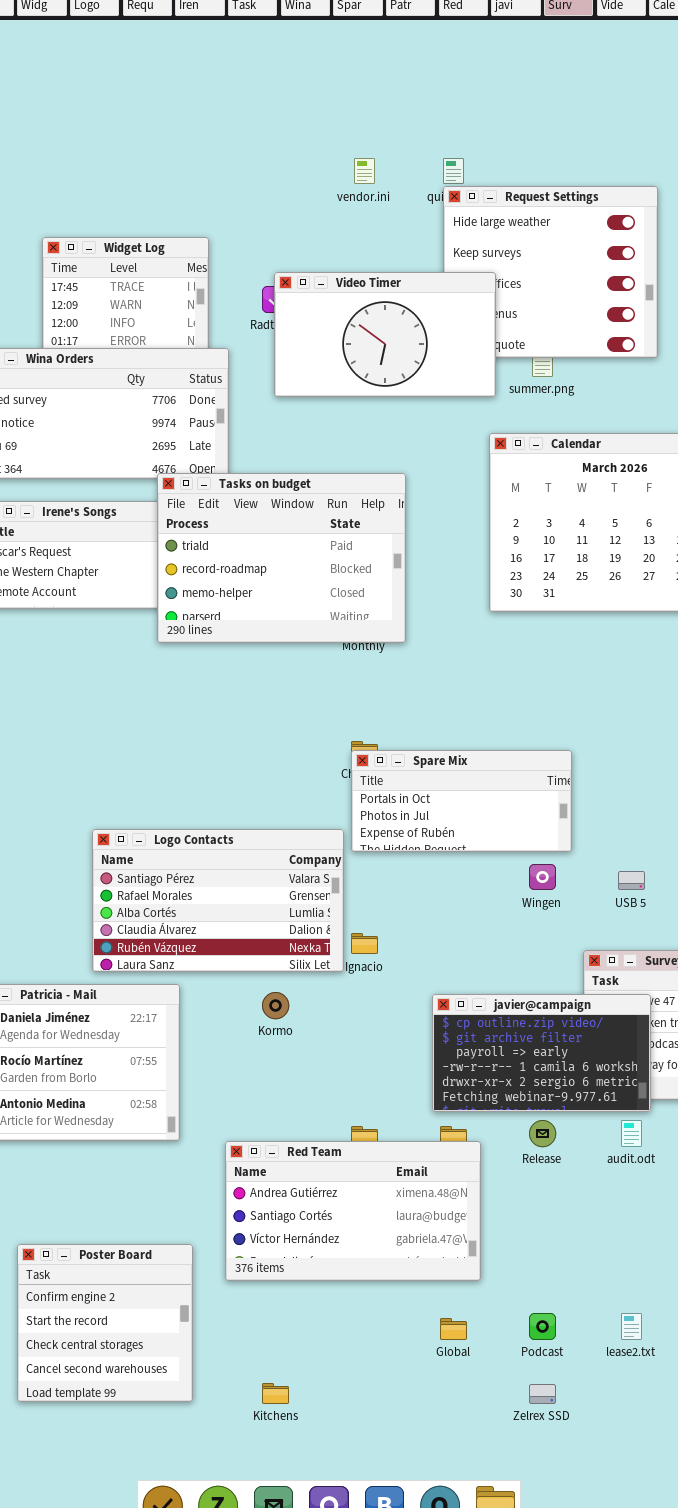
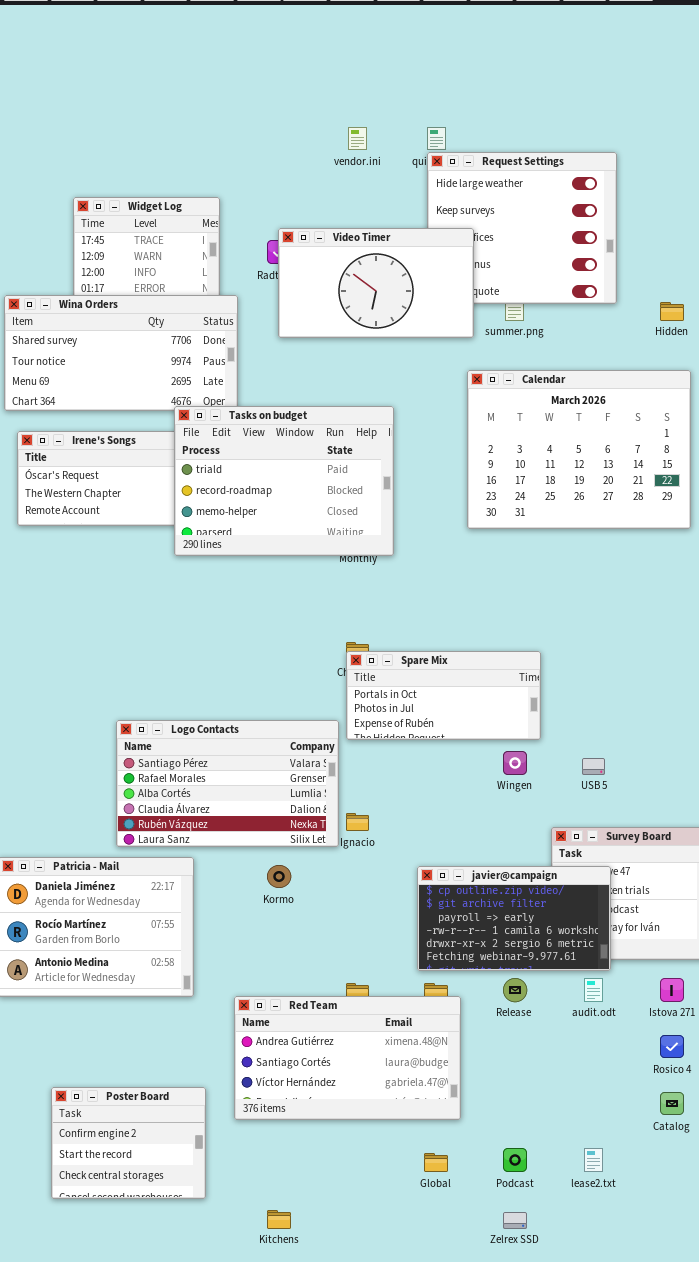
Poster Board: [17,1244,193,1402] -> [51,1087,206,1199], resized

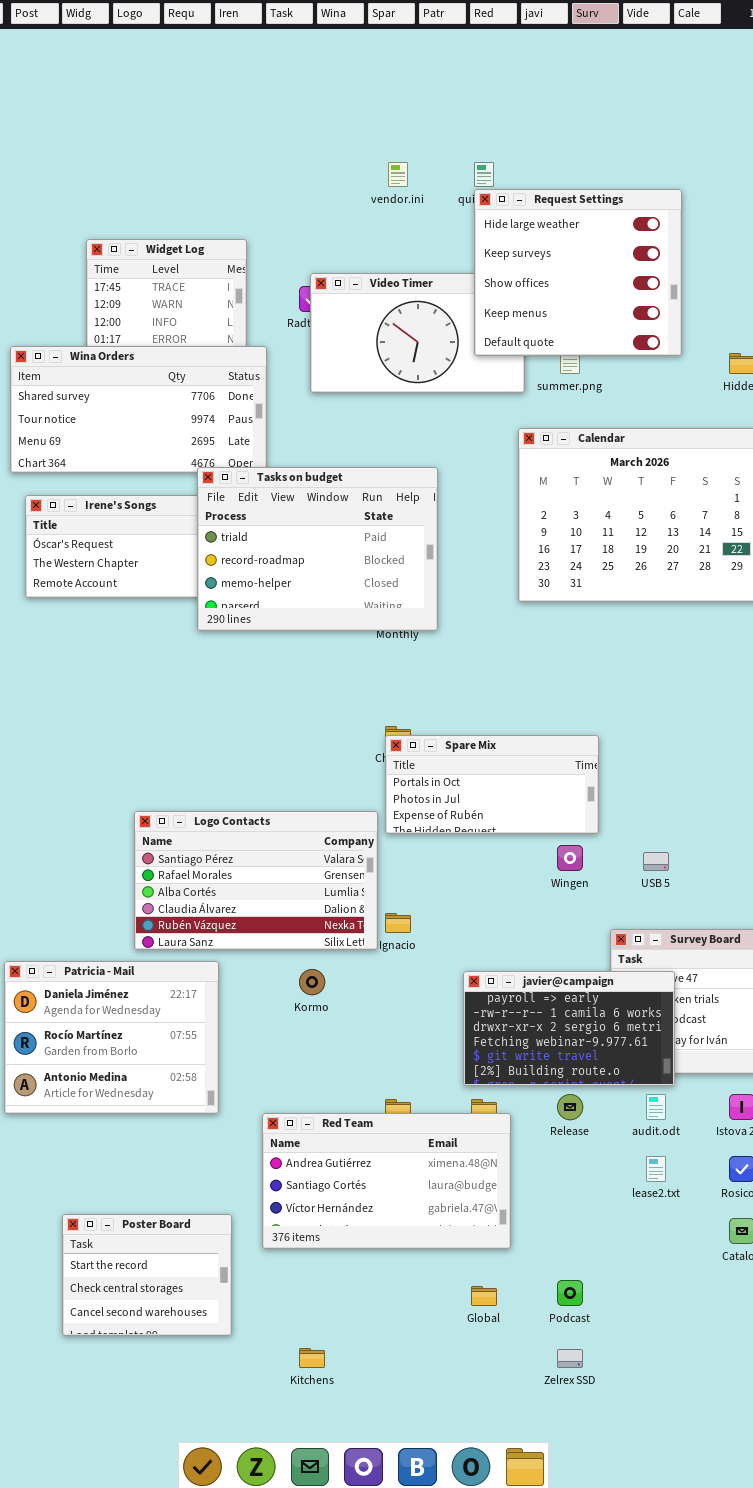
Request Settings: [427,152,617,304] -> [474,189,682,356], raised
javier@campaign: [417,866,611,971] -> [463,971,675,1086], scrolled down 2 rows
Poster Board: [51,1087,206,1199] -> [62,1214,232,1336], scrolled down 1 row
lease2.txt: [584,1148,603,1172] -> [646,1156,666,1182], moved

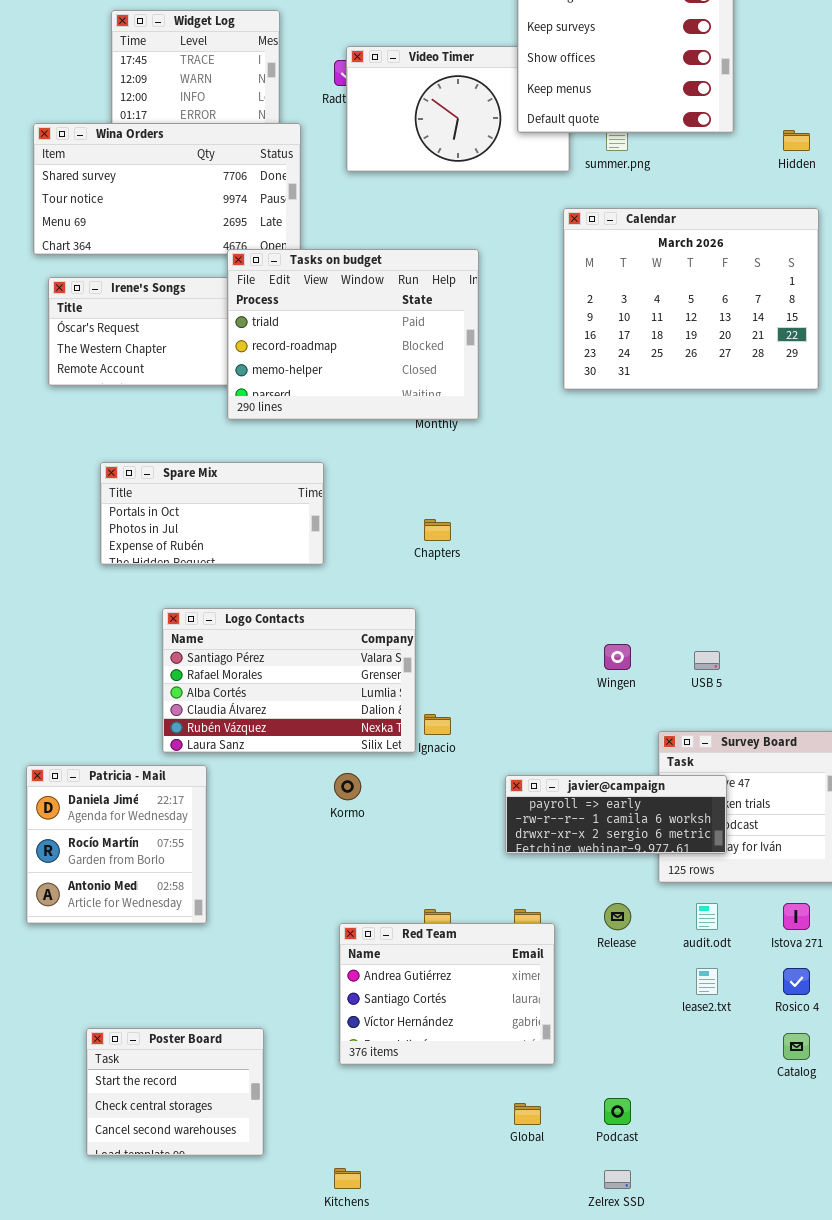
Spare Mix: [385,735,599,834] -> [100,462,324,565], moved
Patricia - Mail: [4,961,219,1114] -> [26,765,207,924], resized
javier@campaign: [463,971,675,1086] -> [505,775,727,854], resized
Red Team: [262,1113,511,1249] -> [339,923,555,1065], resized

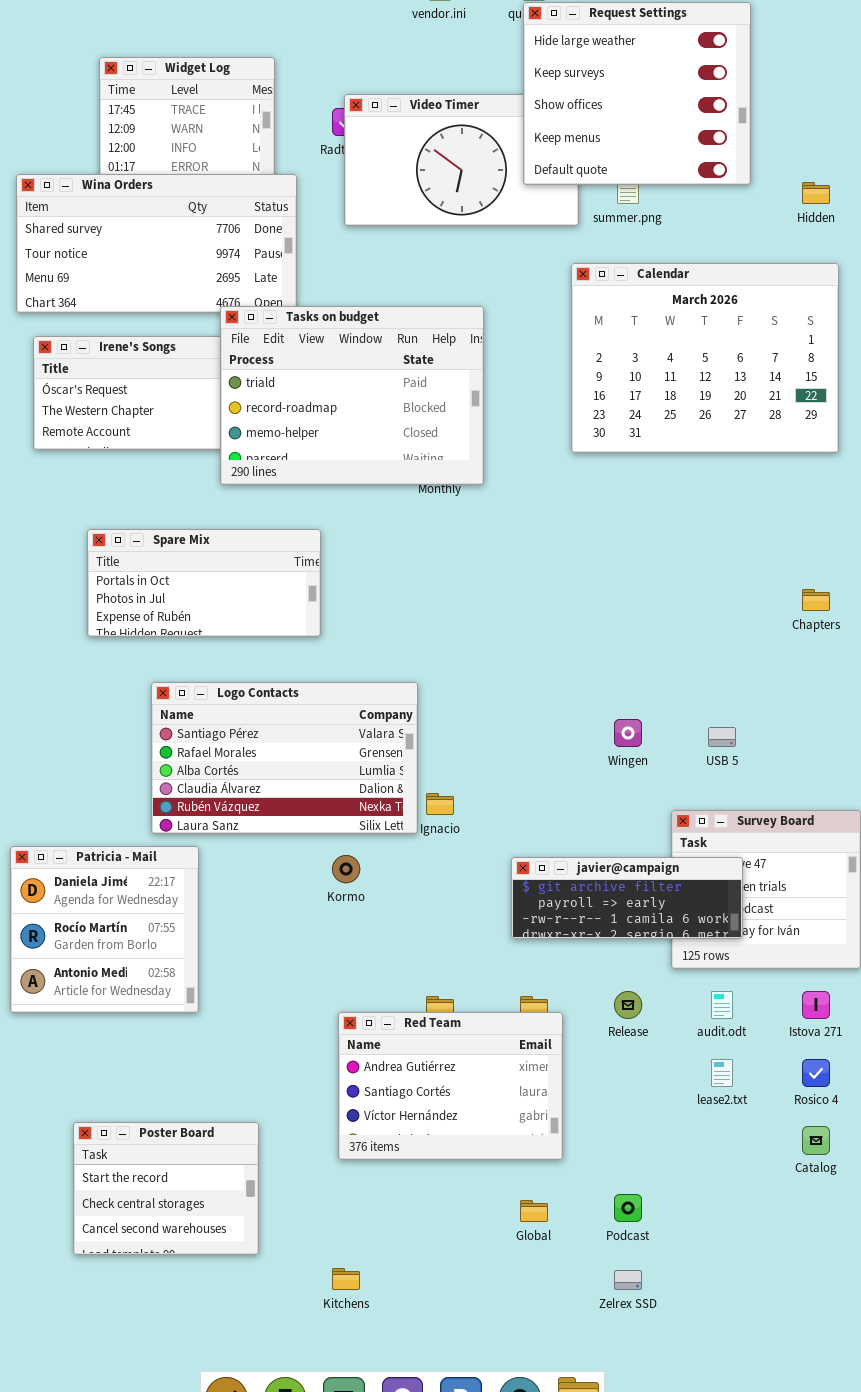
Chapters: [424,519,451,541] -> [802,589,830,611], moved
javier@campaign: [505,775,727,854] -> [511,857,743,939], scrolled up 1 row

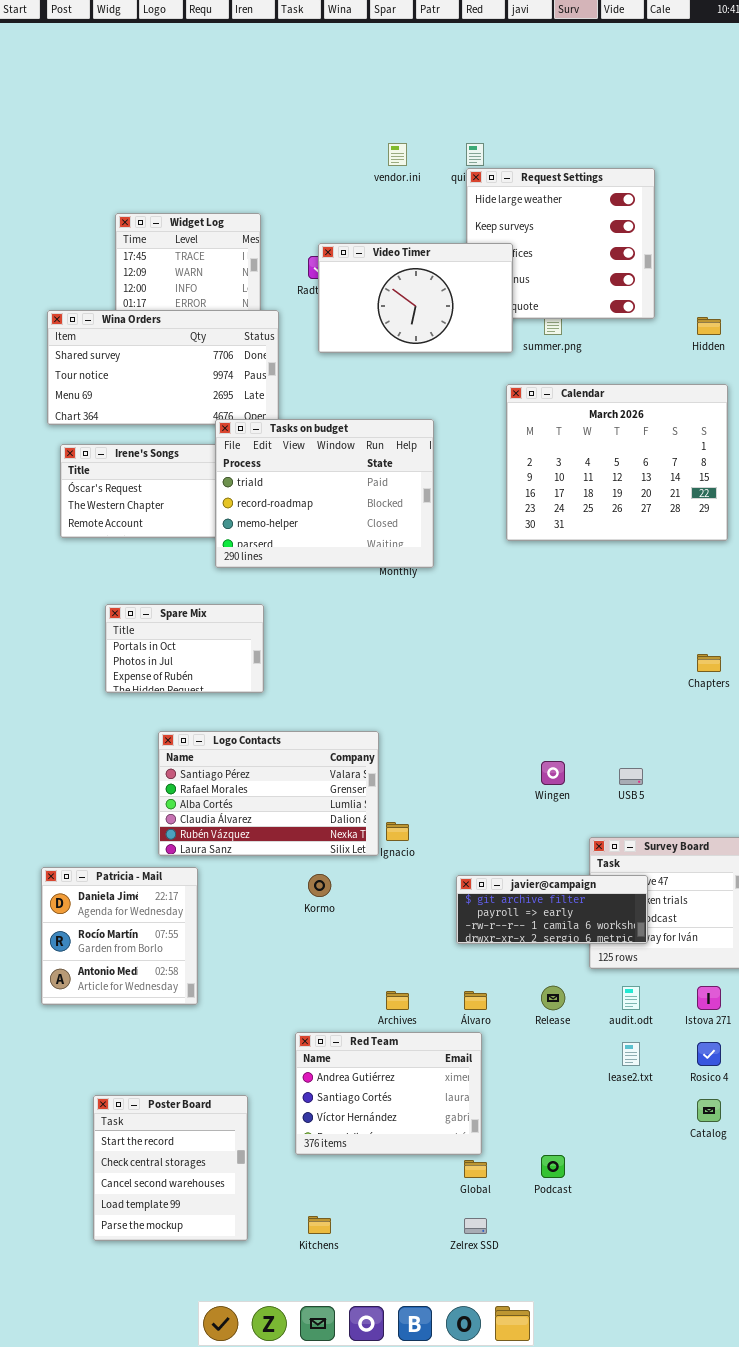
Video Timer: [344,94,579,226] -> [318,243,513,353], raised
Spare Mix: [87,529,321,637] -> [105,604,264,693], resized
Red Team: [338,1012,563,1160] -> [295,1032,482,1155], moved
Poster Board: [73,1122,259,1255] -> [93,1095,248,1241], resized
Zelrex SSD: [614,1270,642,1290] -> [464,1218,487,1234], moved

